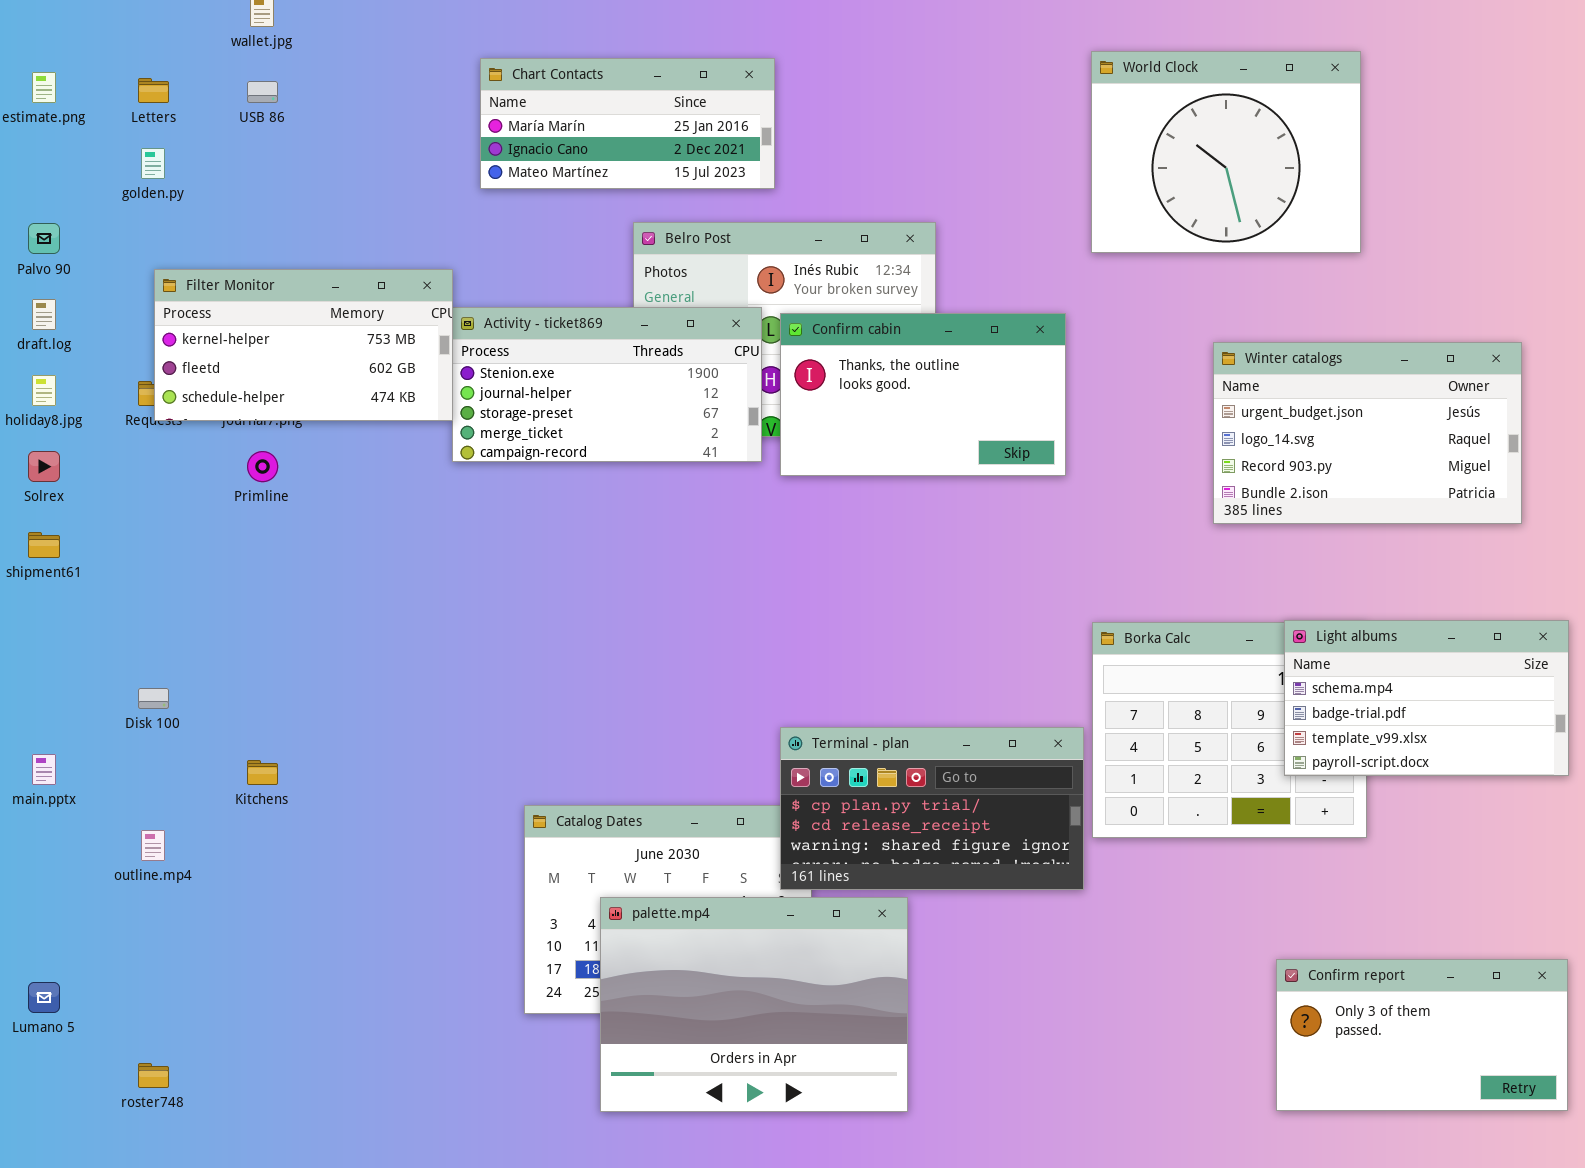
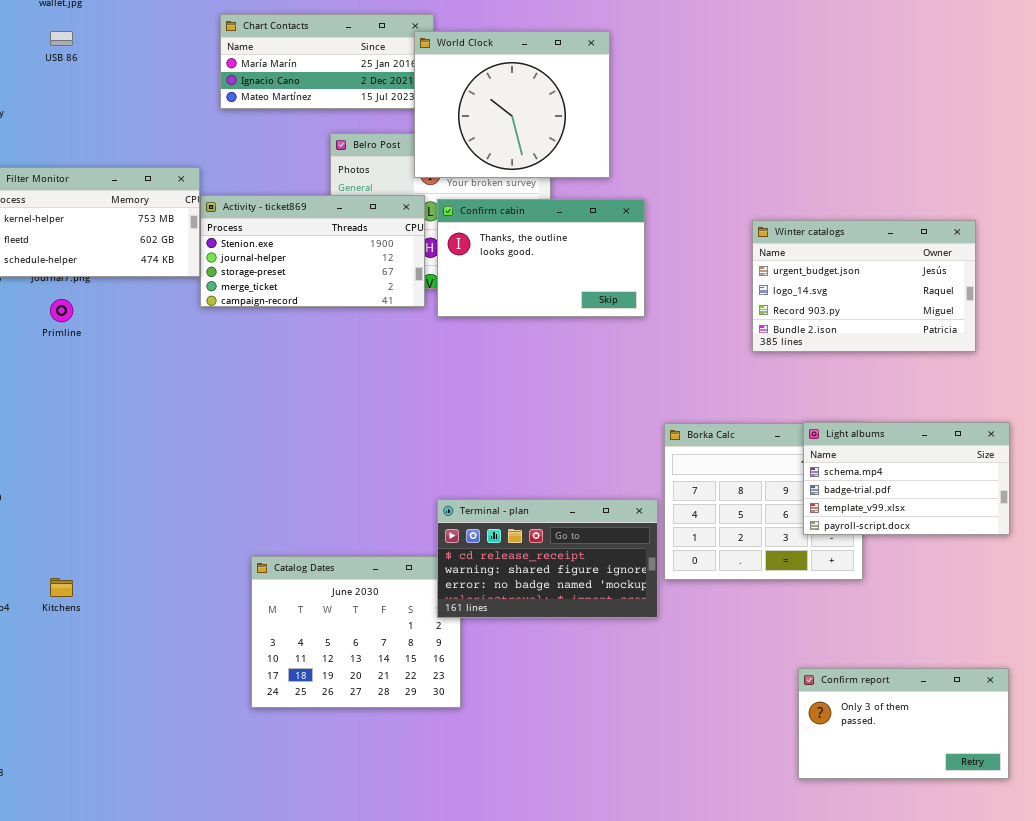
World Clock: [1091,51,1361,253] -> [414,31,610,178], moved
Terminal - plan: [780,727,1084,890] -> [437,499,658,618], scrolled down 1 row
Kitchens: [247,760,278,785] -> [50,578,73,597], moved
palette.mp4: [600,897,908,1112] -> none, closed

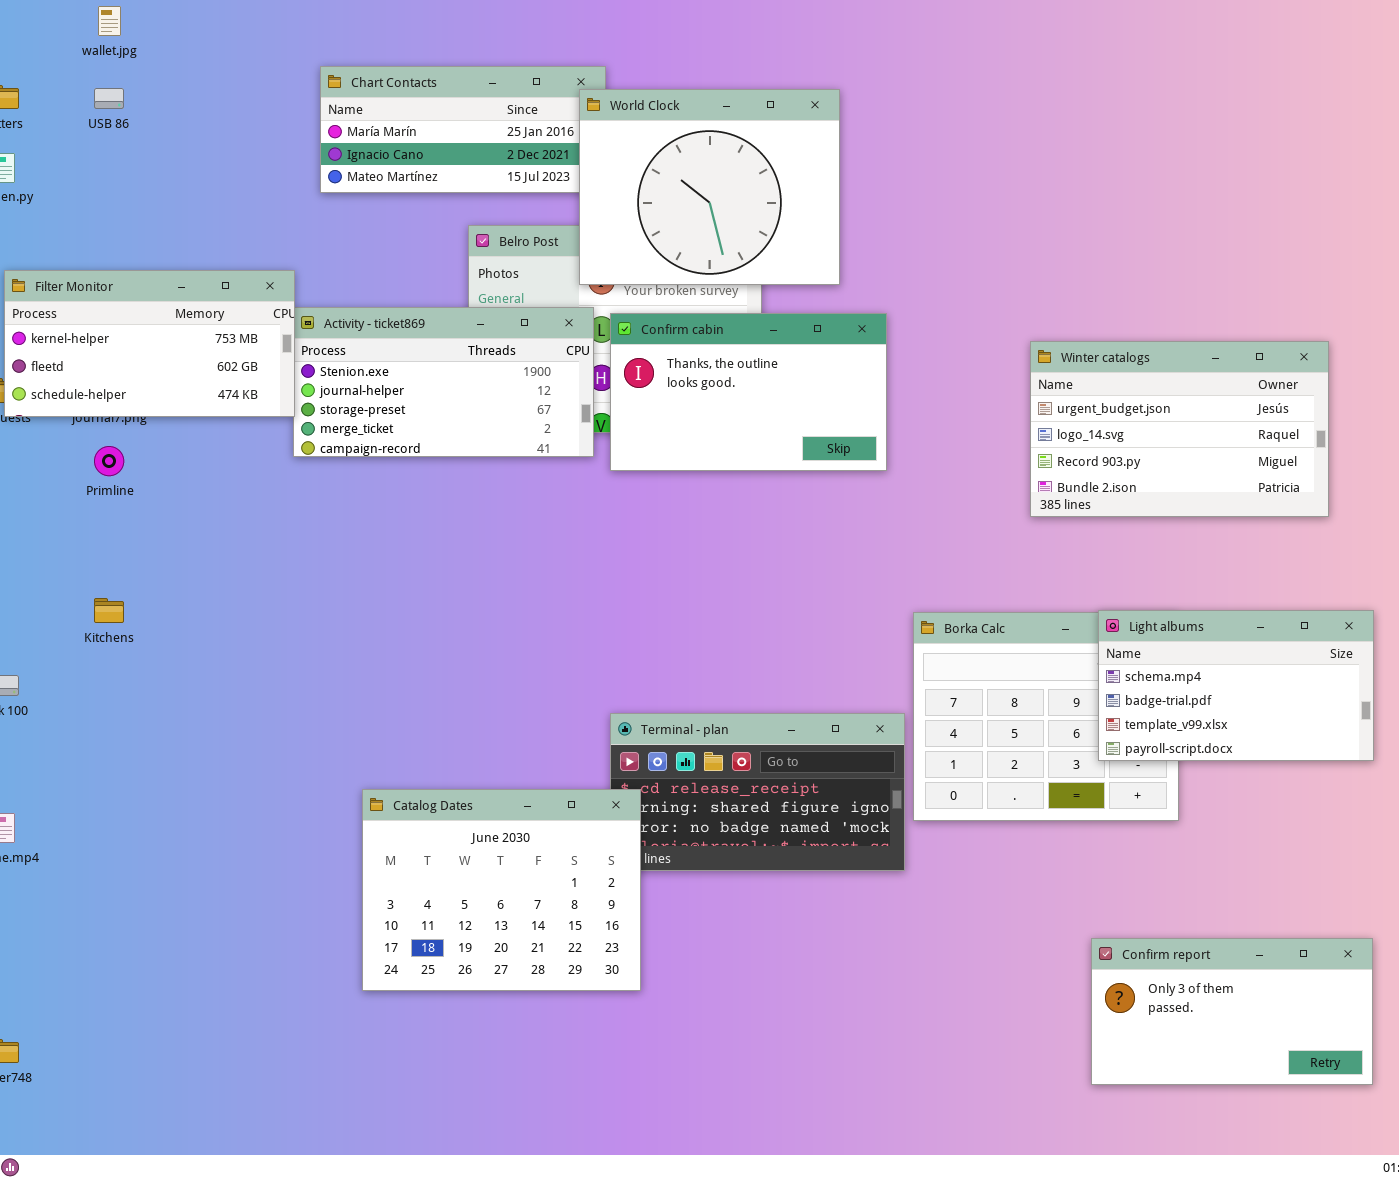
Catalog Dates: [251,556,461,708] -> [362,789,641,991], raised
Kitchens: [50,578,73,597] -> [94,598,124,623], moved

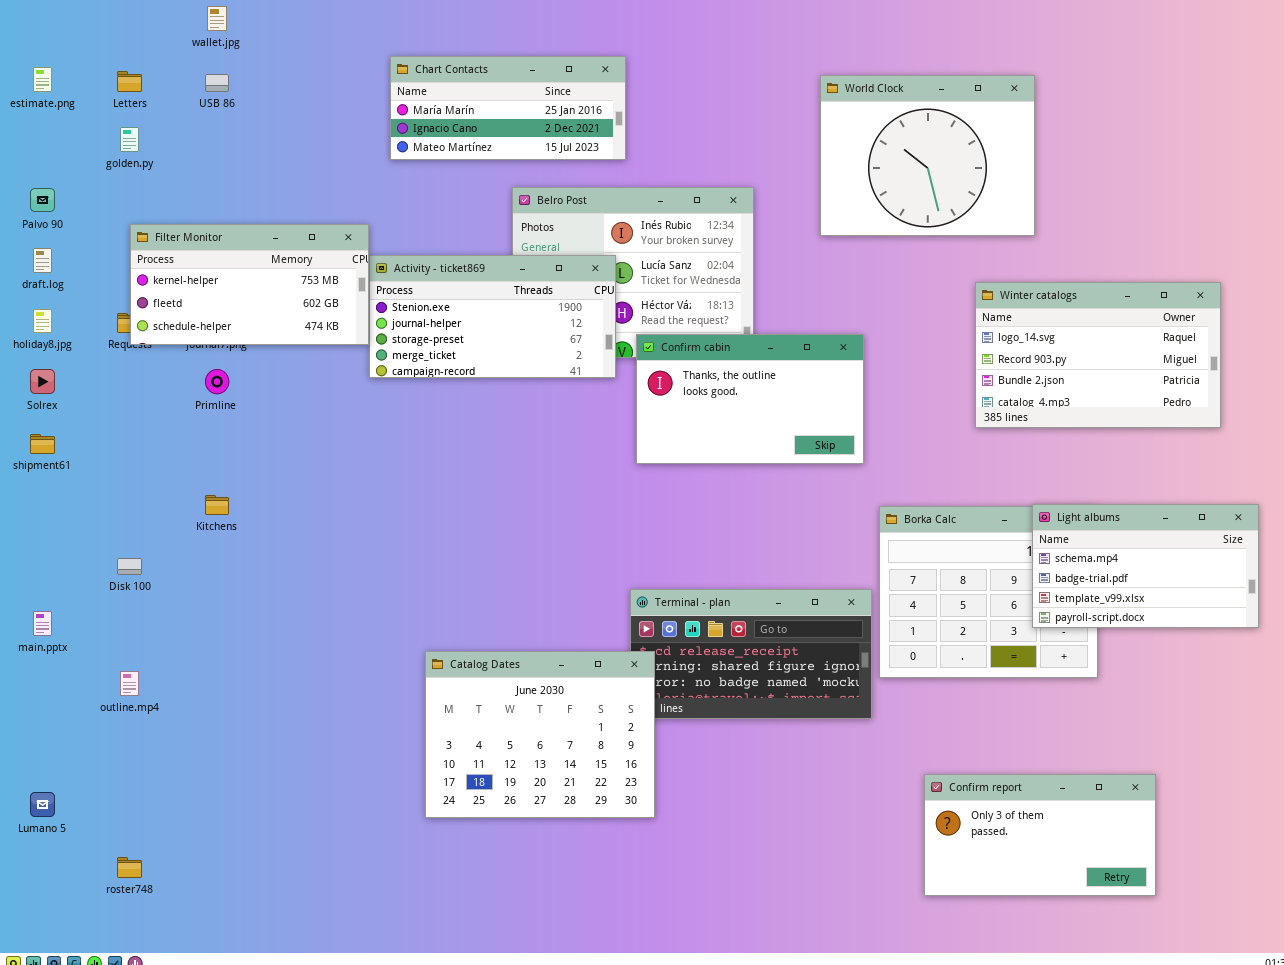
World Clock: [579,89,840,285] -> [820,75,1035,236], moved
Confirm cabin: [610,313,887,471] -> [636,334,864,464], moved
Winter catalogs: [1030,341,1329,517] -> [975,282,1221,428], scrolled down 1 row
Confirm report: [1091,938,1373,1085] -> [924,774,1156,896], moved

